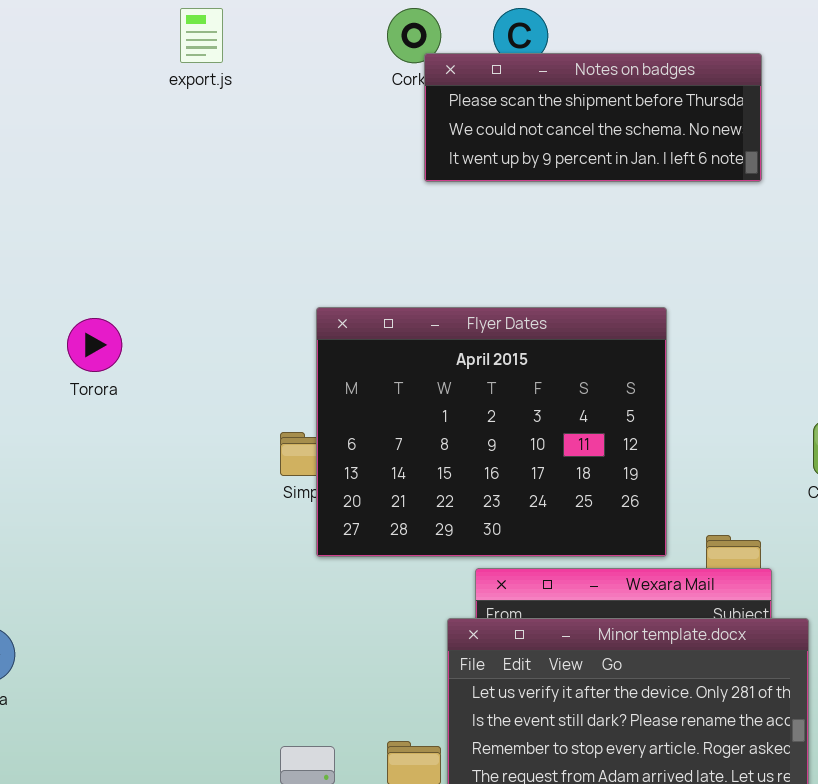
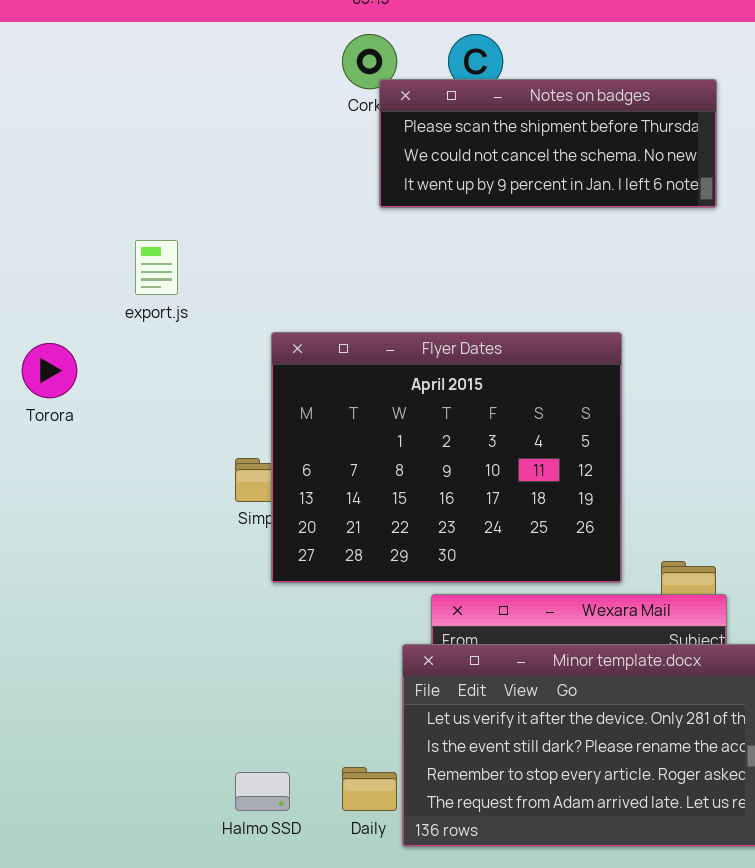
export.js: [180,8,223,63] -> [135,240,178,295], moved

